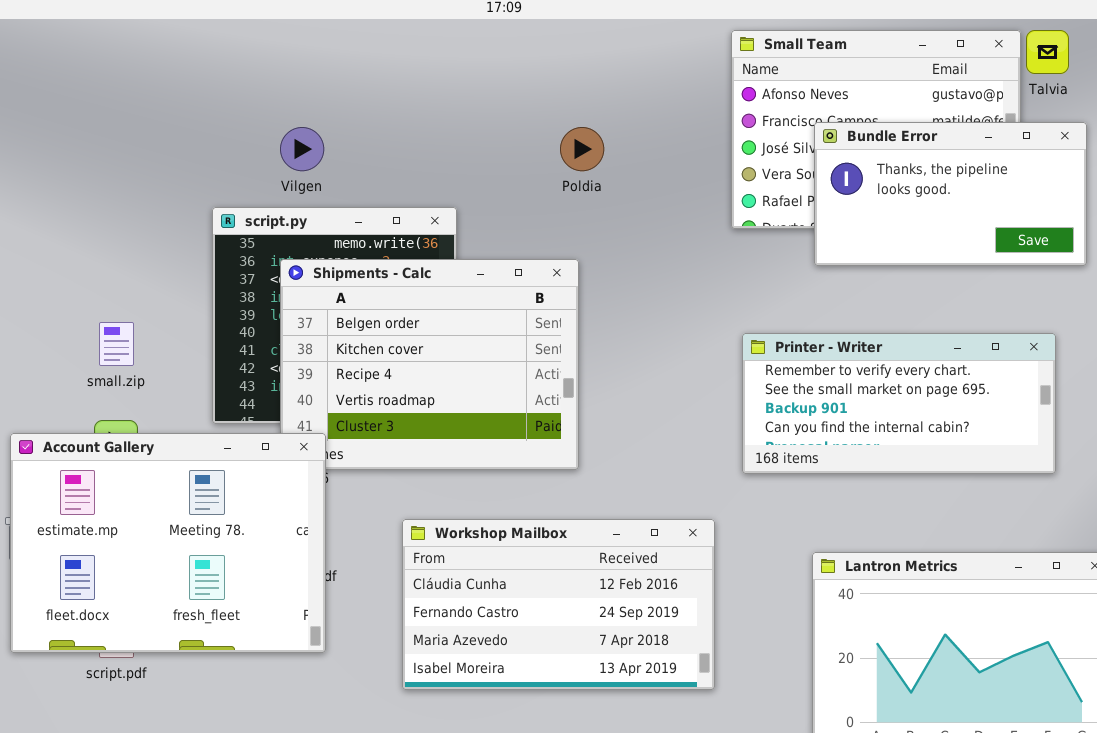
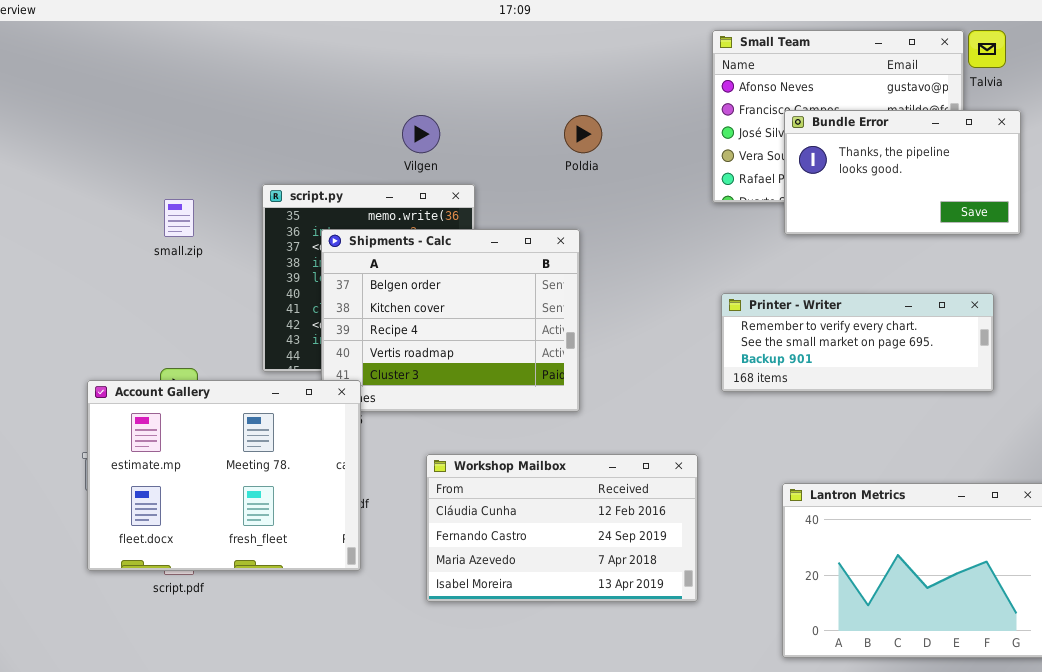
Vilgen: [280,127,324,171] -> [402,115,440,153], moved
small.zip: [99,322,134,366] -> [164,199,194,237], moved
Printer - Writer: [742,333,1056,474] -> [721,293,994,392], resized

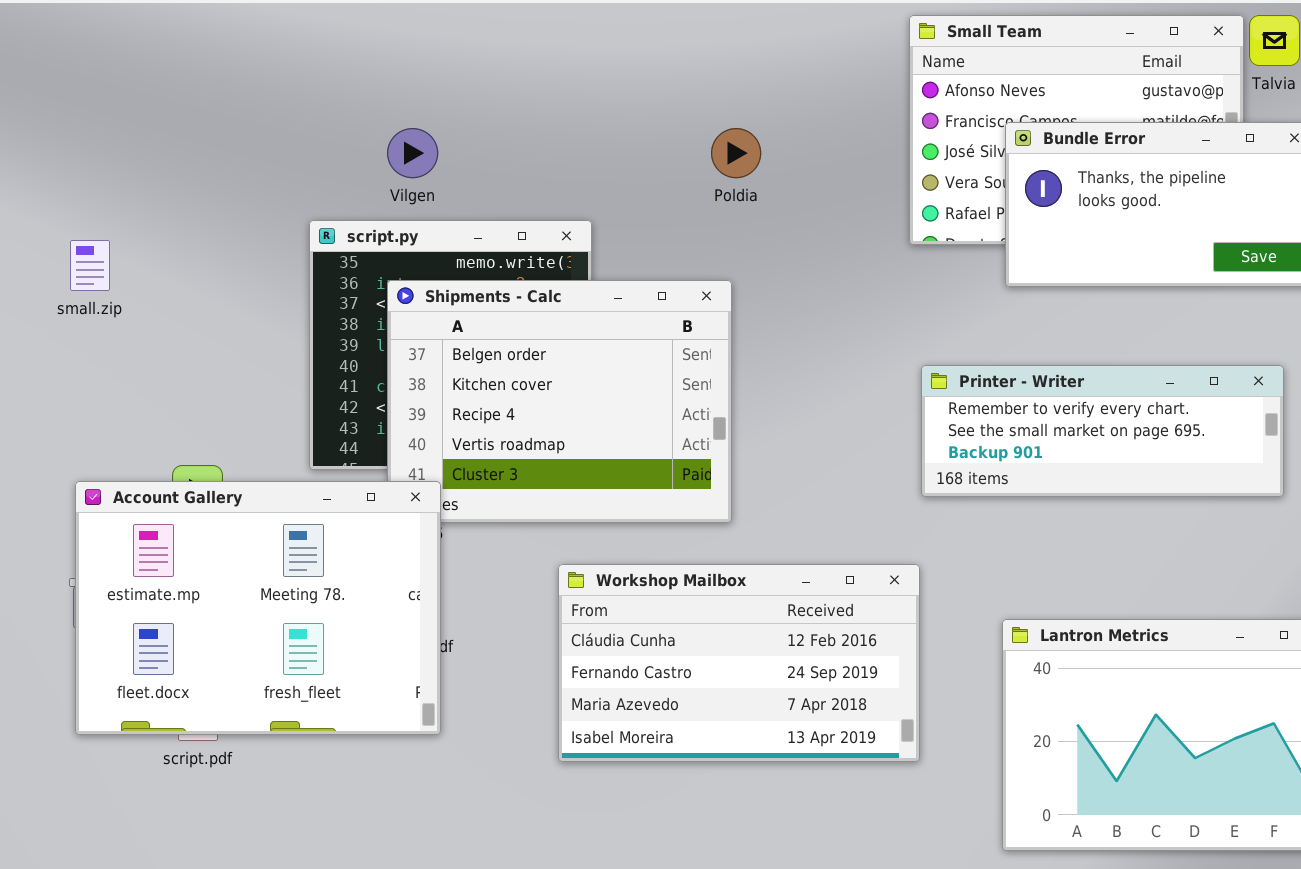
Vilgen: [402,115,440,153] -> [387,128,438,178], moved
small.zip: [164,199,194,237] -> [70,240,110,291], moved
Workshop Mailbox: [426,454,698,602] -> [558,564,920,762], moved

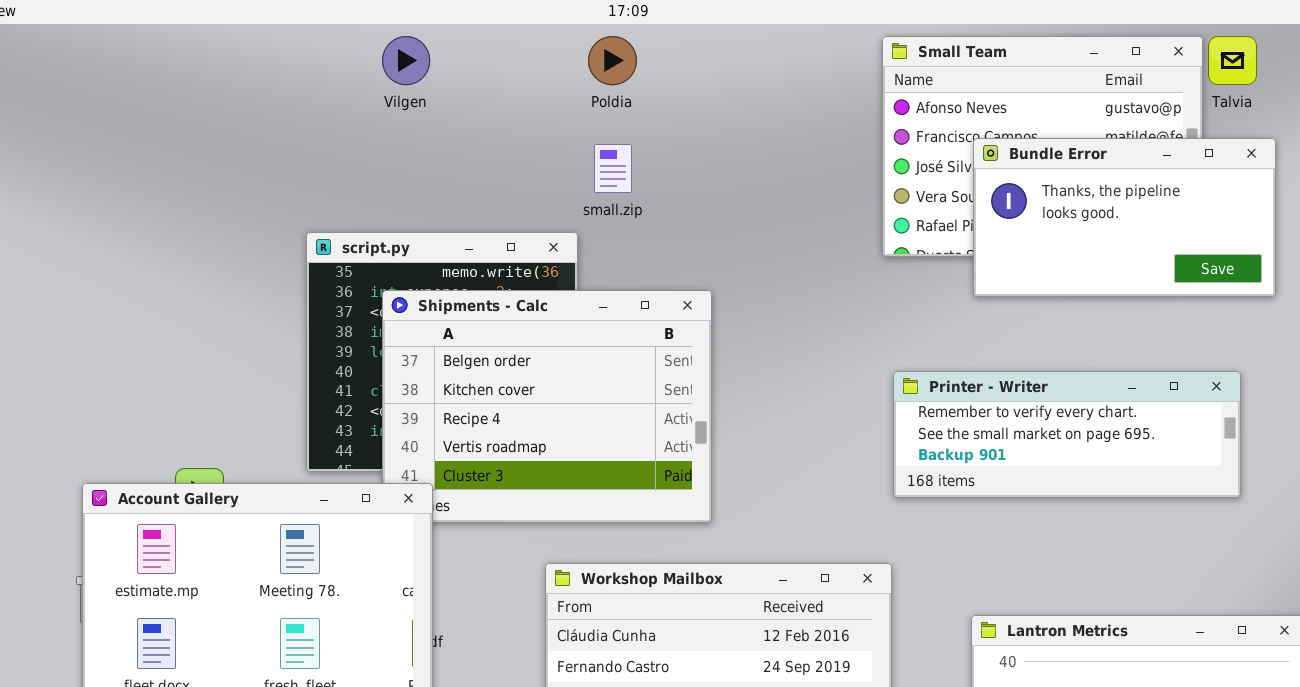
Vilgen: [387,128,438,178] -> [382,36,430,85], moved
Poldia: [711,128,761,178] -> [588,36,637,85], moved
small.zip: [70,240,110,291] -> [594,144,632,193], moved

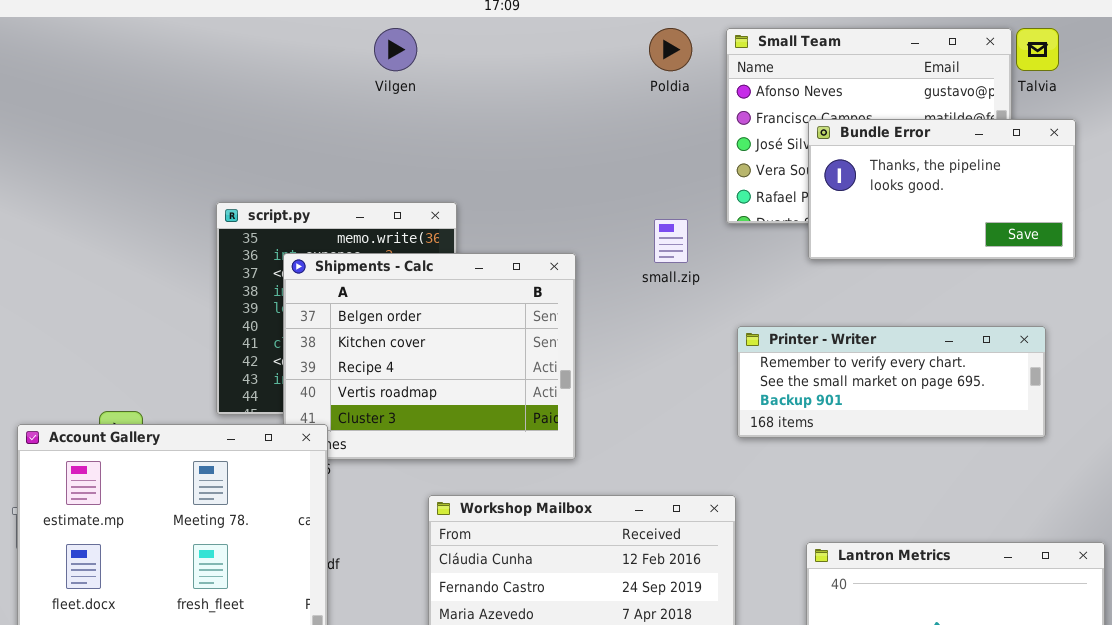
Vilgen: [382,36,430,85] -> [374,28,417,71], moved
Poldia: [588,36,637,85] -> [649,28,692,71], moved
small.zip: [594,144,632,193] -> [654,219,688,263], moved

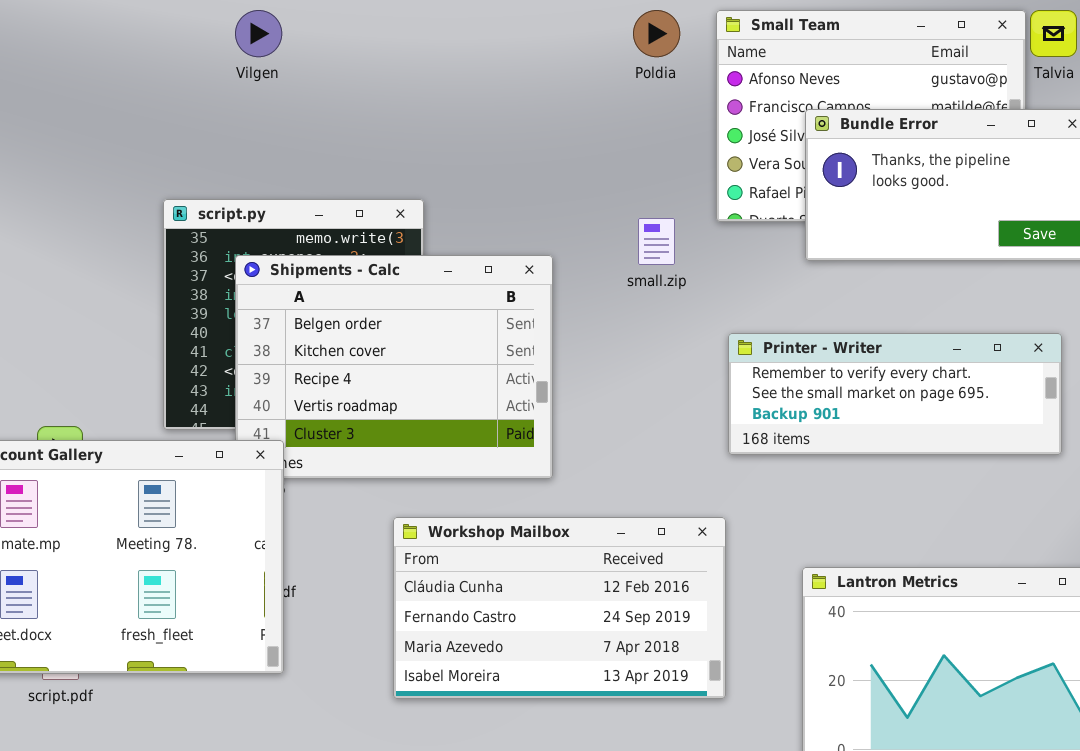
Vilgen: [374,28,417,71] -> [235,10,282,57], moved

